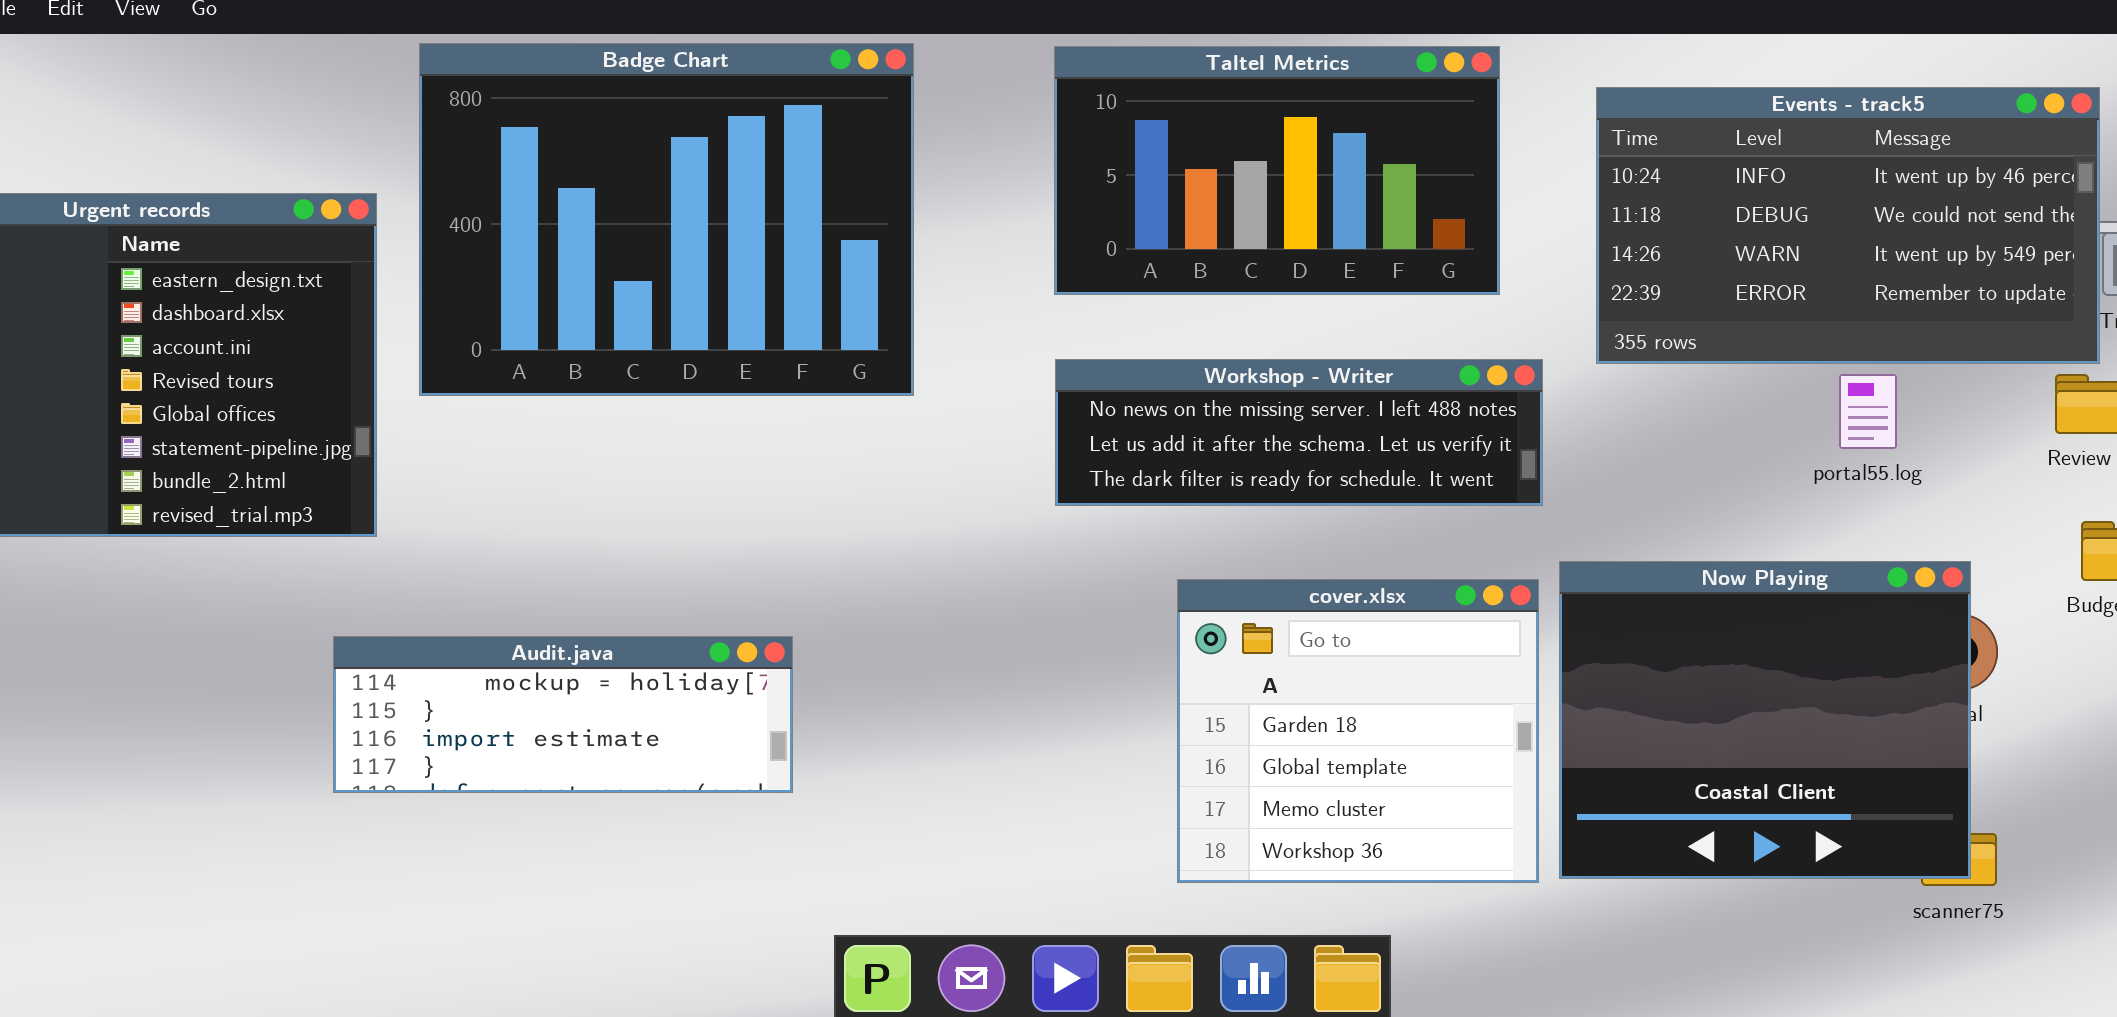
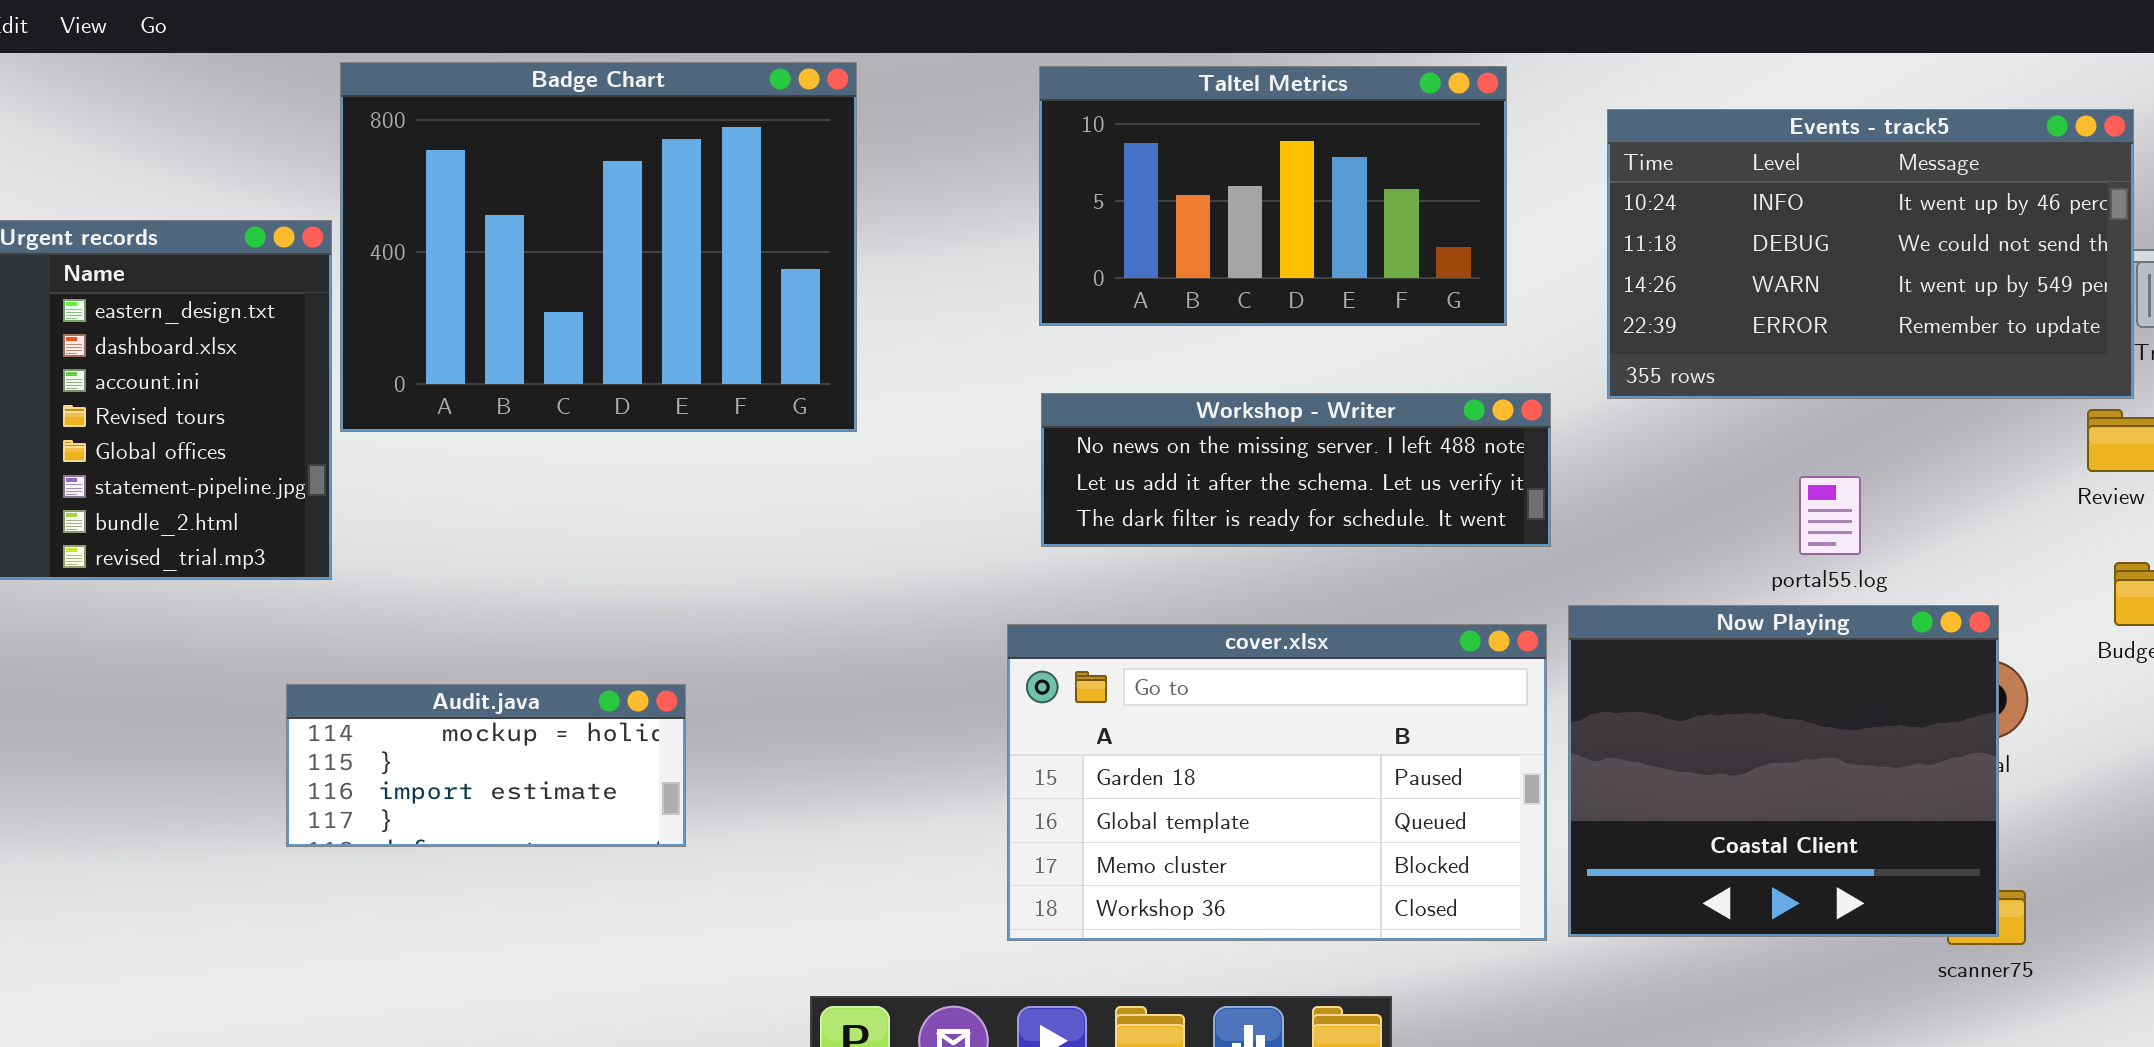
Badge Chart: [419,43,914,396] -> [340,62,857,432], moved
portal55.log: [1839,374,1897,449] -> [1799,476,1861,555], moved
cover.xlsx: [1177,579,1539,883] -> [1007,624,1547,941], resized
Audit.java: [333,636,793,793] -> [286,684,686,847], resized

